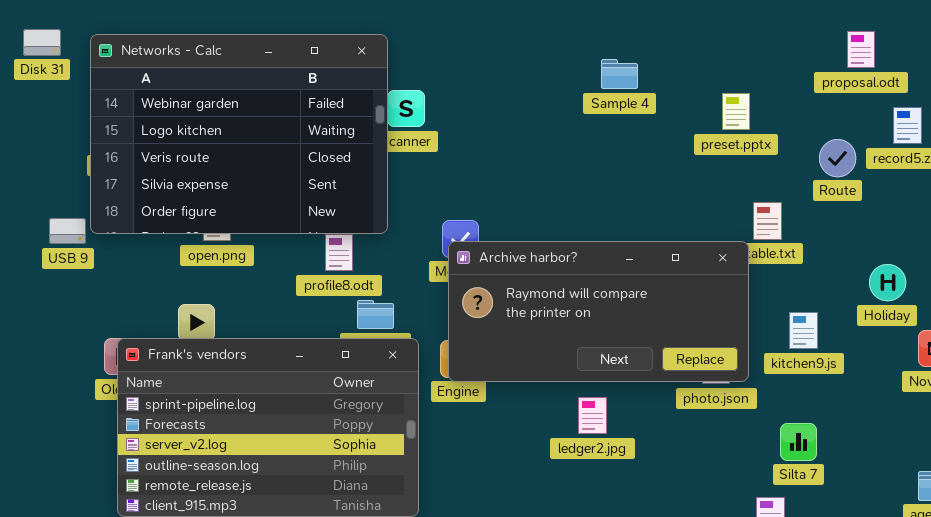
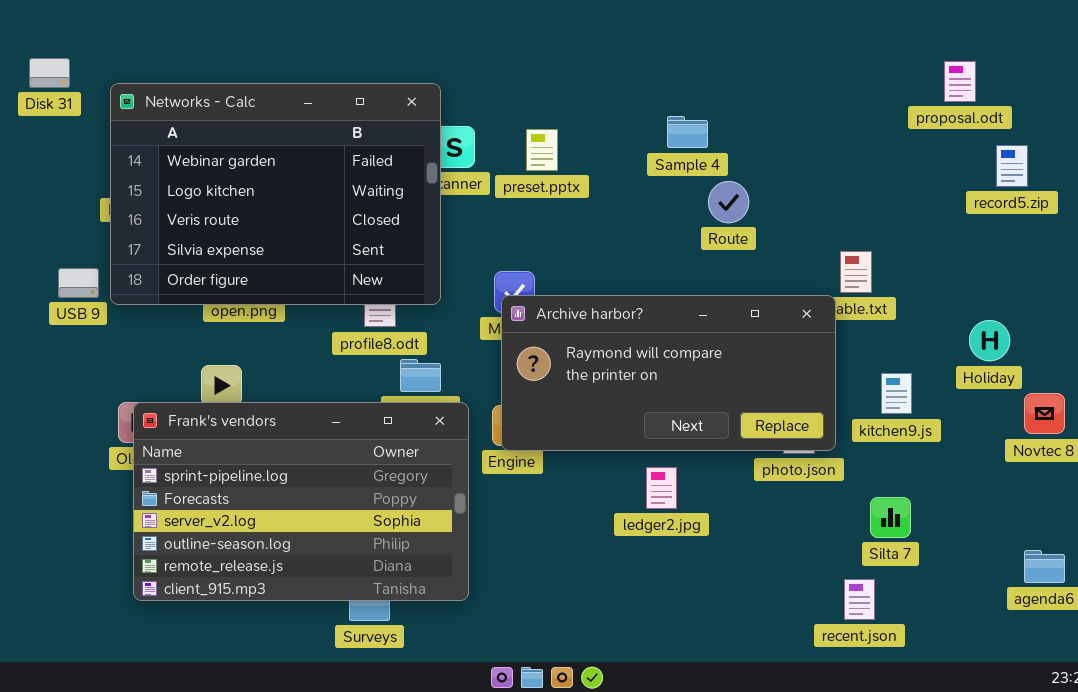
Networks - Calc: [90,34,388,234] -> [110,83,441,305], moved
Sample 4: [601,59,638,89] -> [667,116,708,148], moved
preset.pptx: [722,93,750,130] -> [526,129,558,171], moved
Route: [819,139,856,177] -> [708,181,749,223], moved

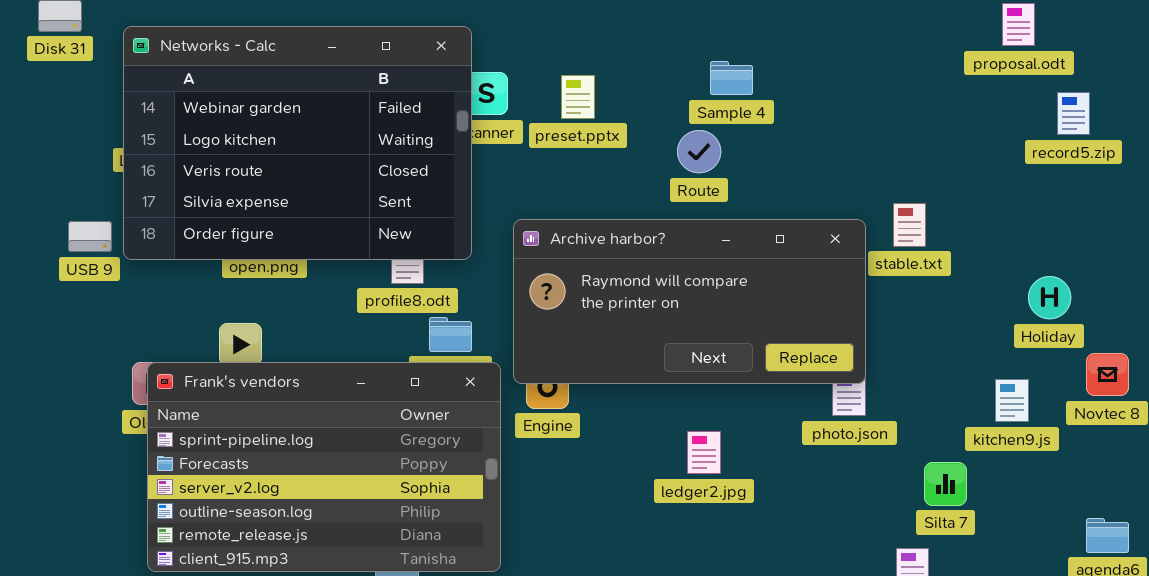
Route: [708,181,749,223] -> [677,130,721,173], moved
Archive harbor?: [501,295,836,451] -> [513,219,866,384], moved
kitchen9.js: [881,373,912,414] -> [995,379,1029,422], moved

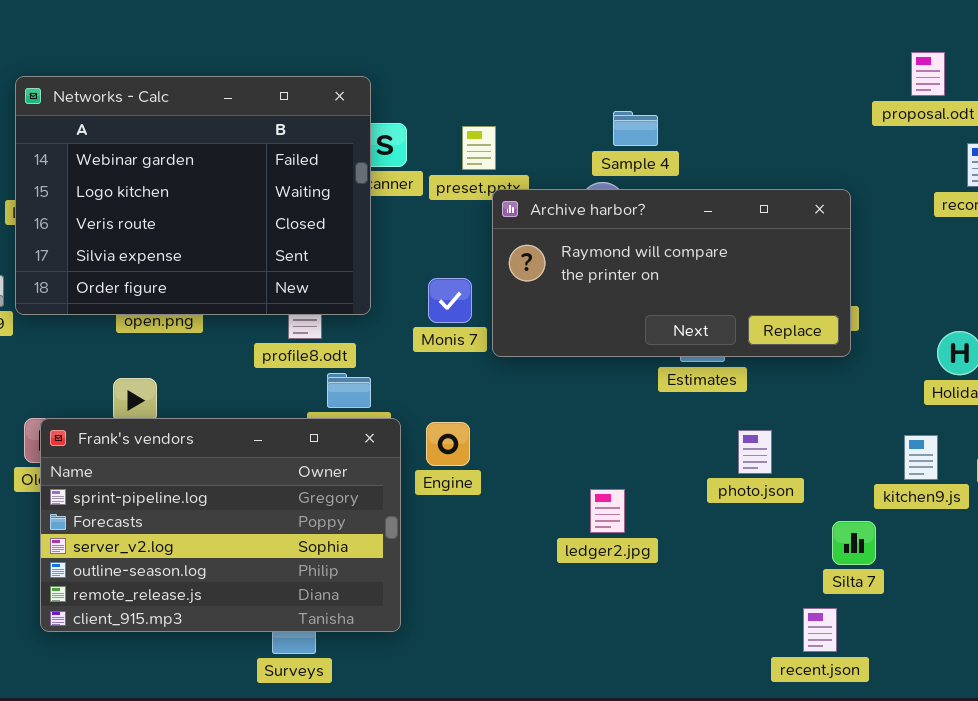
Archive harbor?: [513,219,866,384] -> [492,189,851,357], moved

